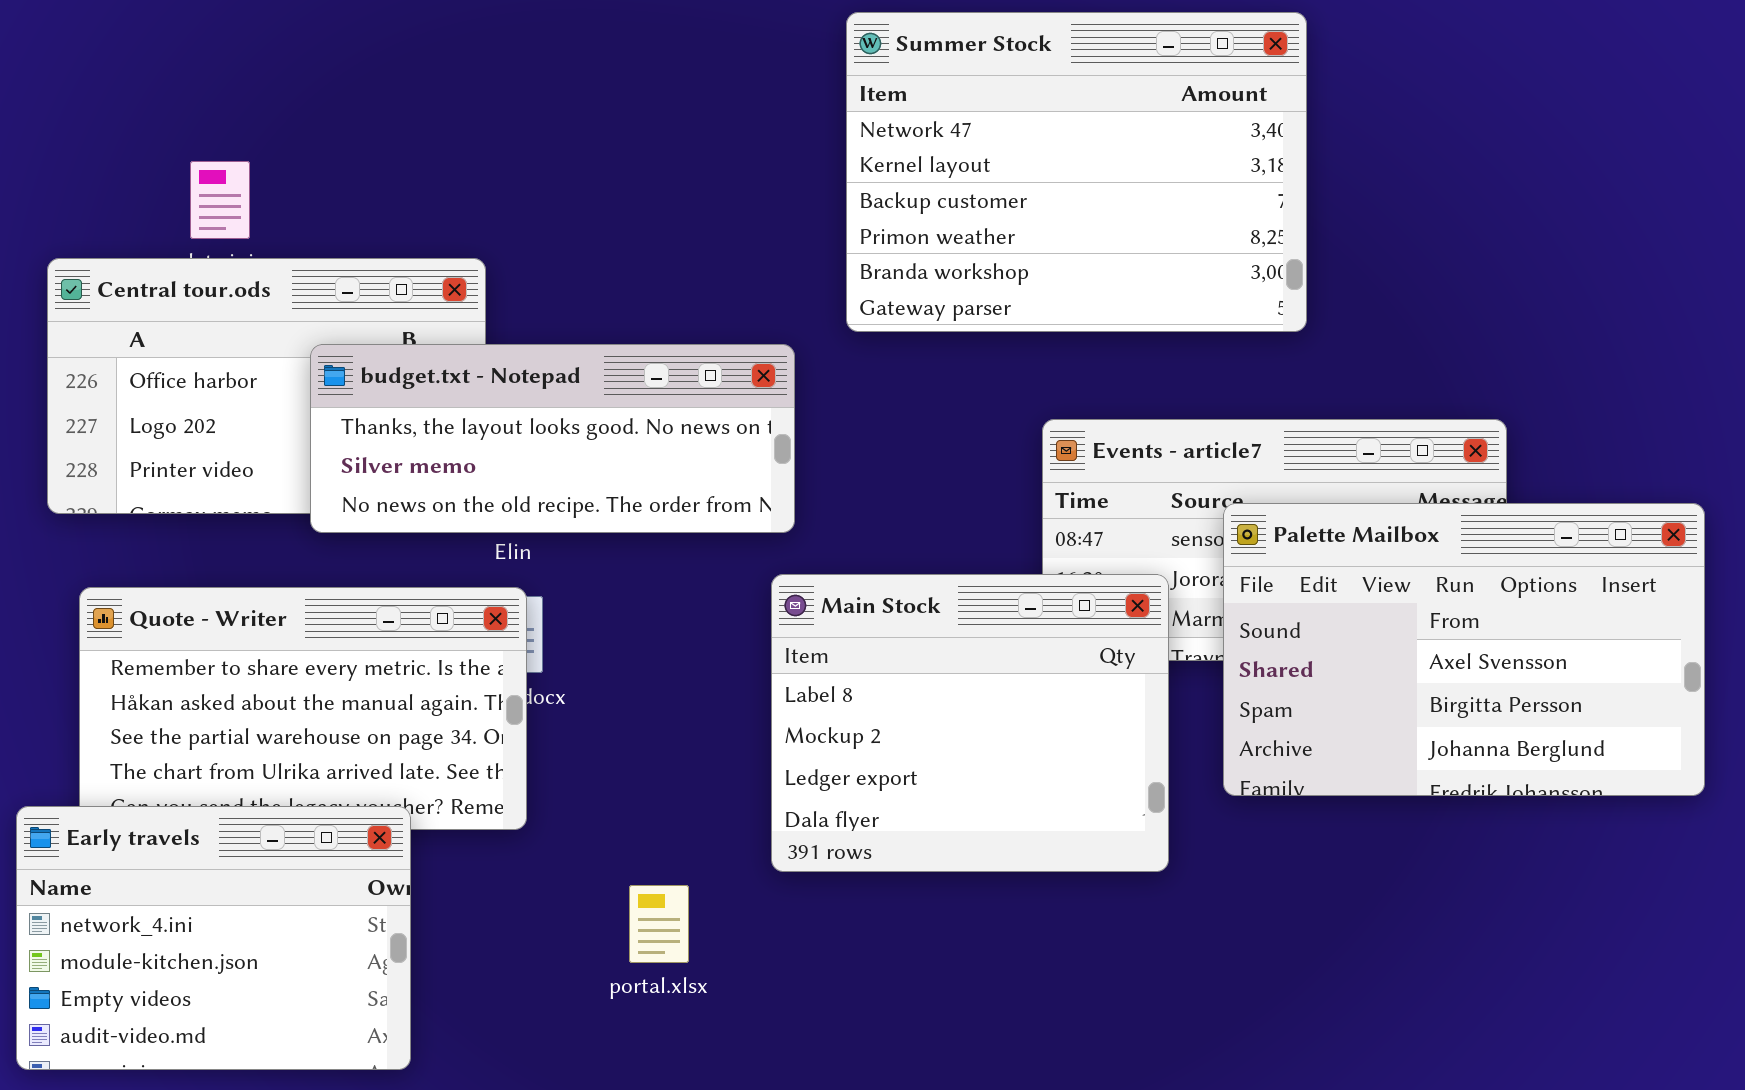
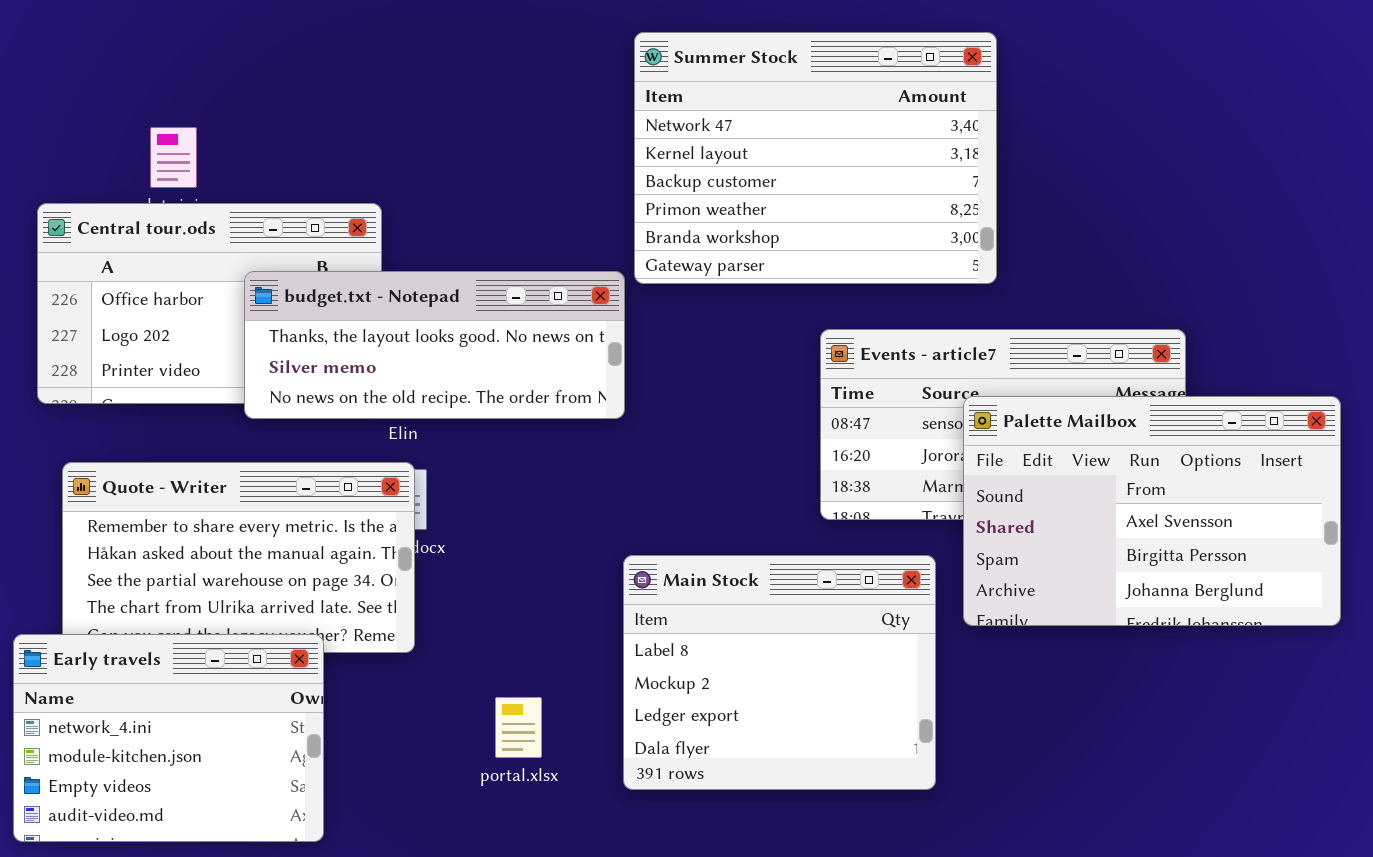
Summer Stock: [846,12,1307,332] -> [634,32,997,284], moved
Main Stock: [771,574,1169,872] -> [623,555,936,790], moved

